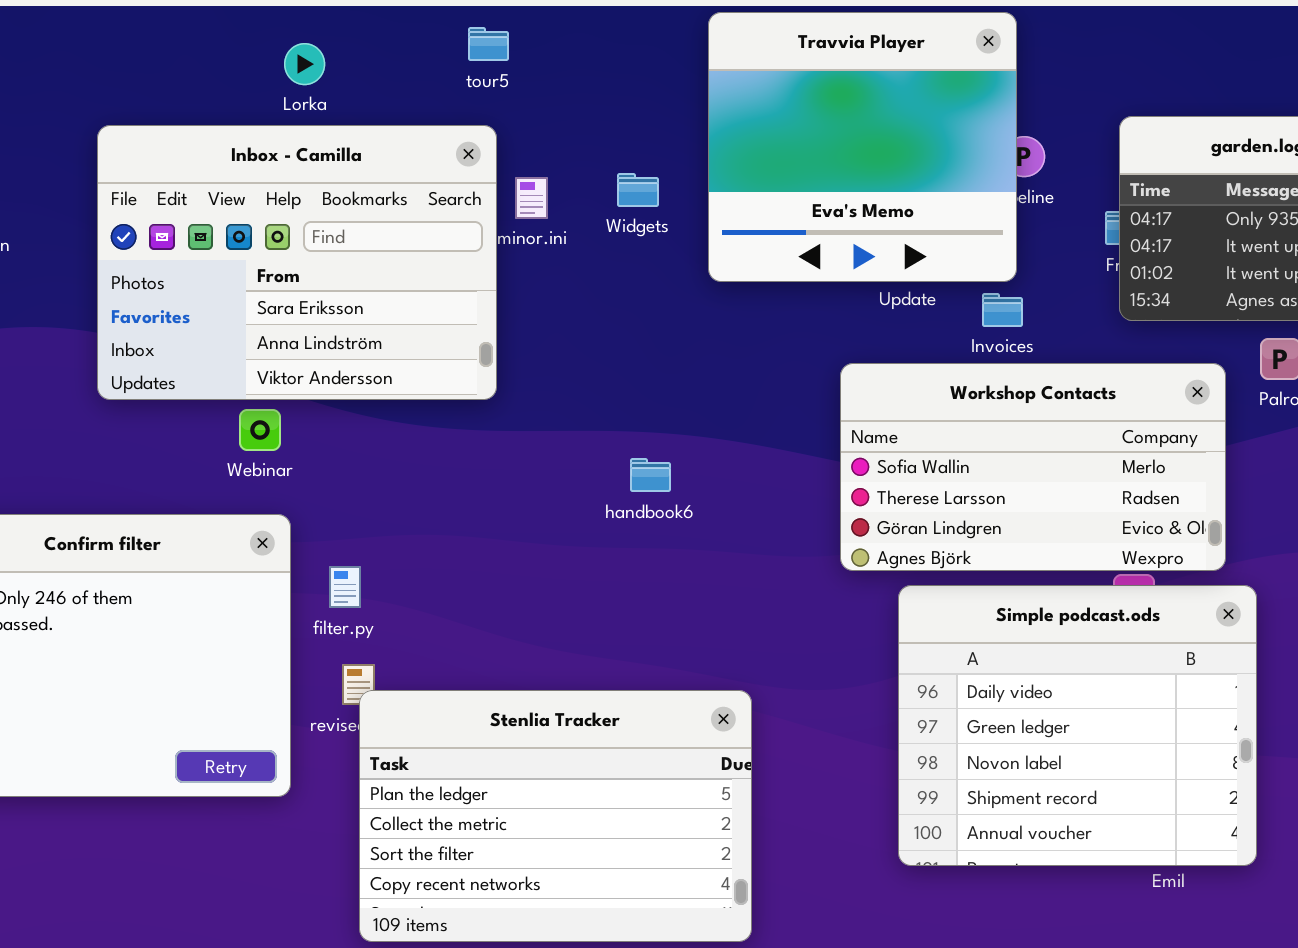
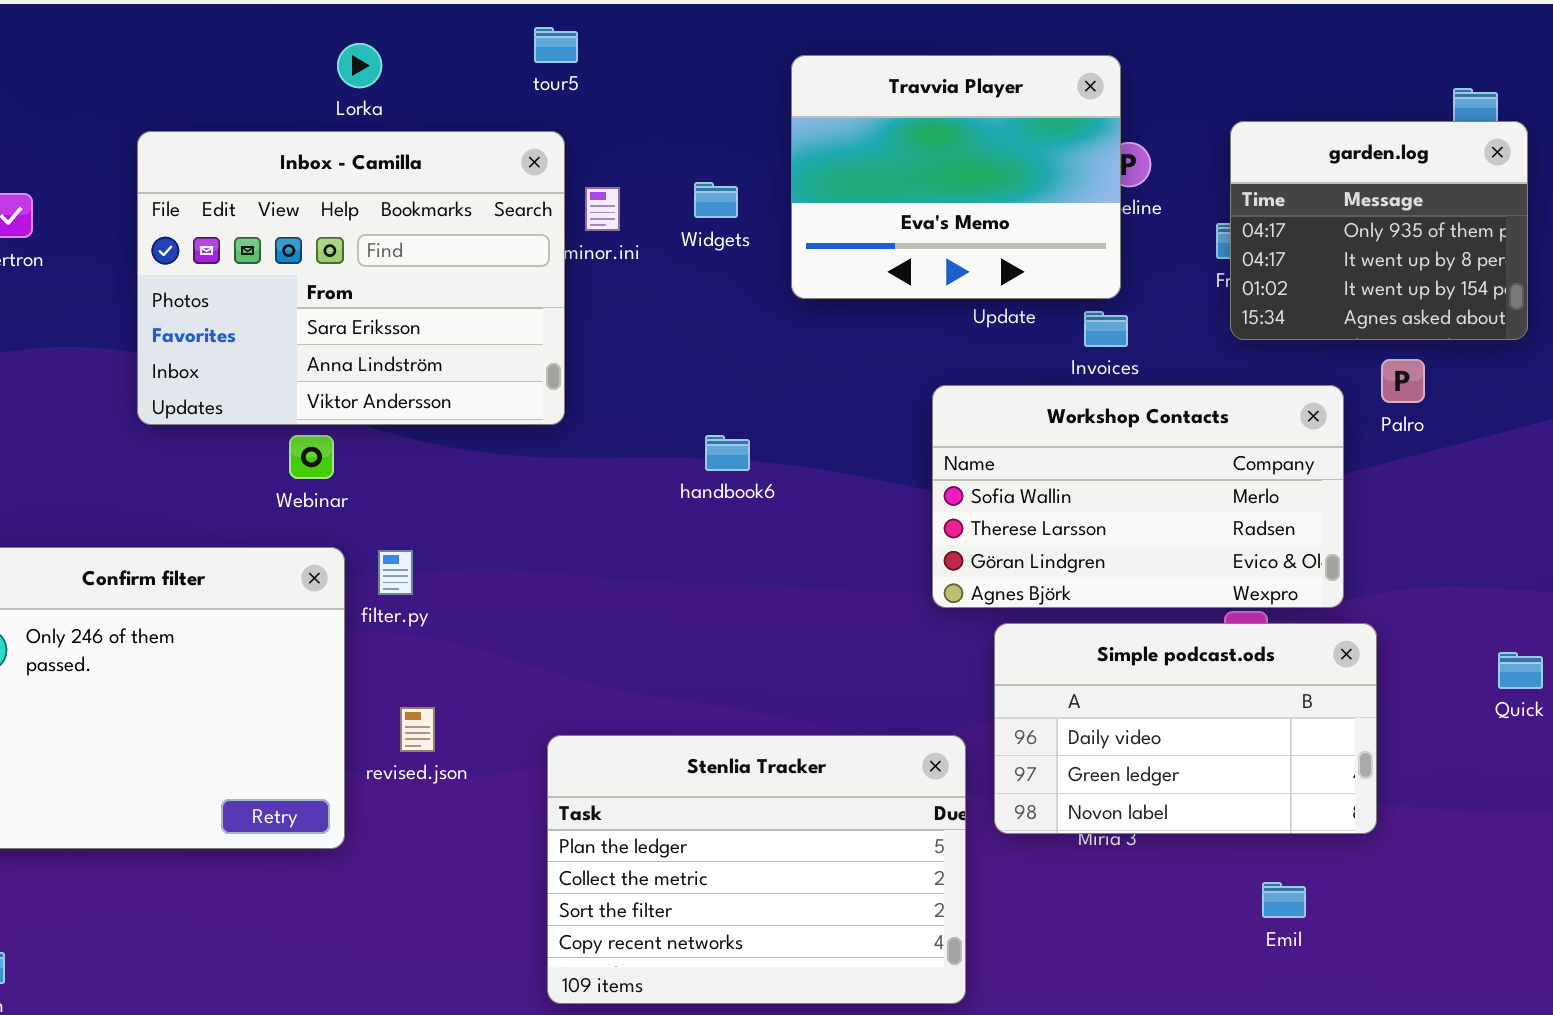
Travvia Player: [708,12,1017,282] -> [791,55,1121,299], resized
handbook6: [630,458,671,492] -> [705,435,750,471], moved
filter.py: [329,566,361,608] -> [378,550,413,595], moved
Simple podcast.ods: [898,585,1257,866] -> [994,623,1377,834], resized
Stenlia Tracker: [359,690,752,942] -> [547,735,966,1004], moved

